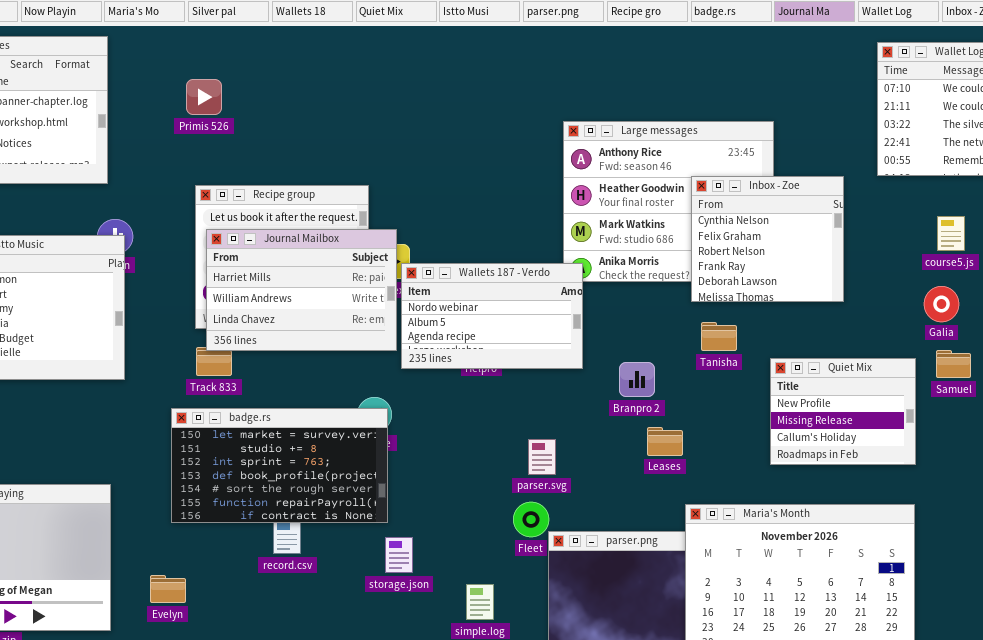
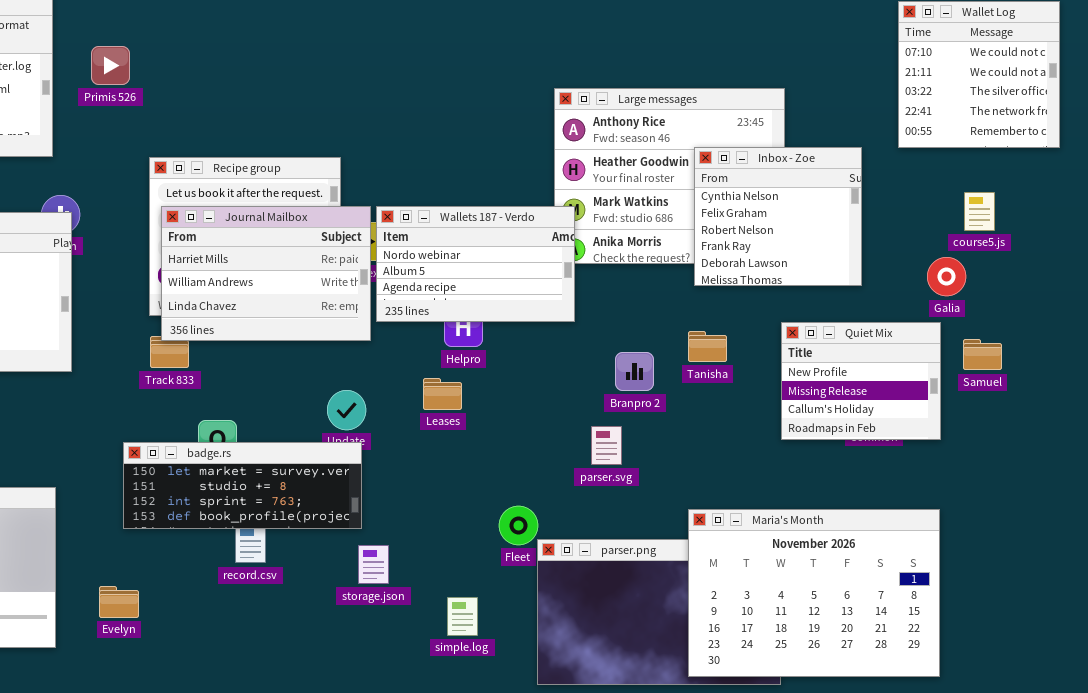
Primis 526: [186,79,222,115] -> [91,46,130,85], moved
Wallets 187 - Verdo: [401,263,583,369] -> [376,206,575,322], moved
Galia: [924,286,959,322] -> [927,257,966,296], moved
Tanisha: [701,322,737,351] -> [688,331,727,362], moved
Quiet Mix: [770,358,916,465] -> [781,322,941,440], moved
badge.rs: [171,408,388,523] -> [123,442,362,529], resized
Leases: [647,427,683,456] -> [423,378,462,410], moved
parser.svg: [528,439,556,475] -> [591,426,622,465], moved

